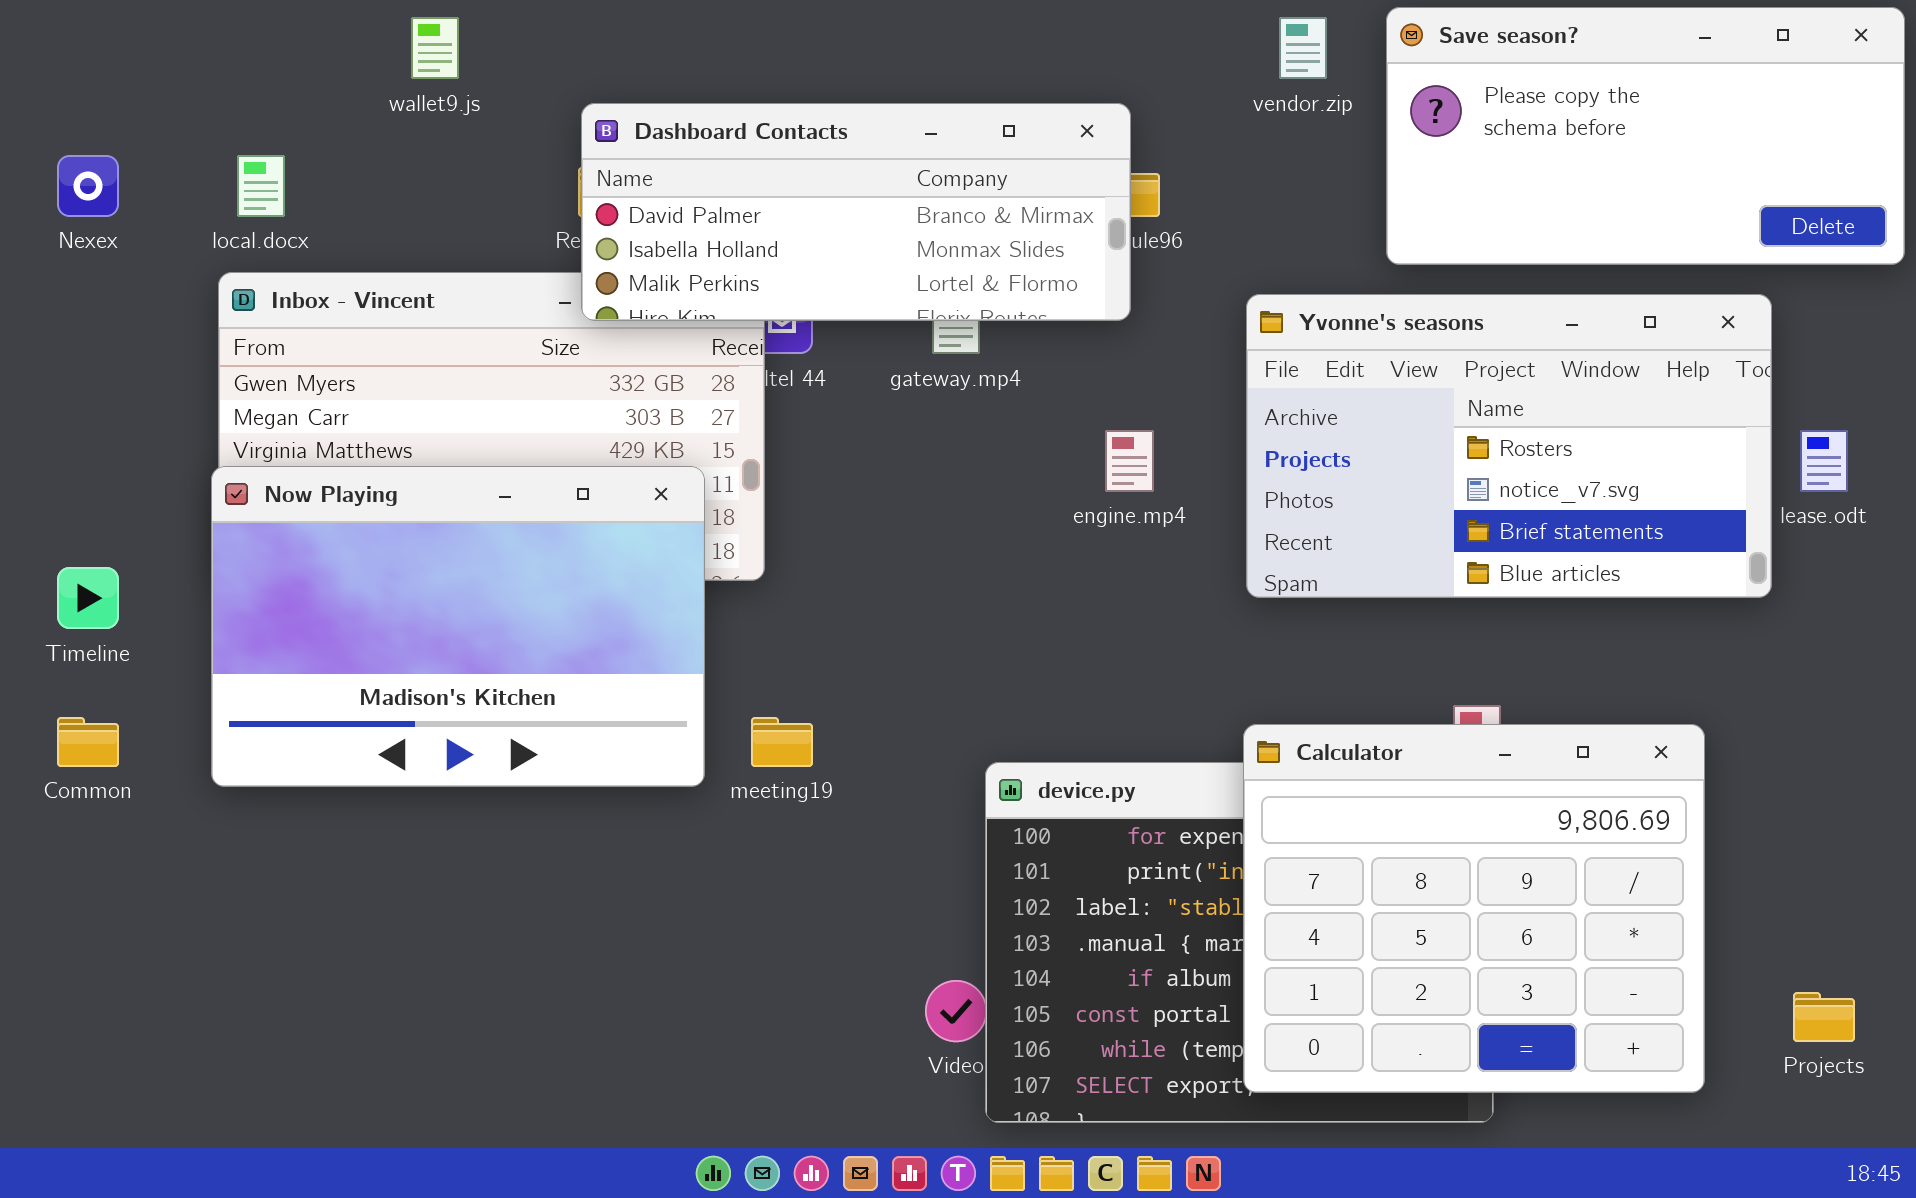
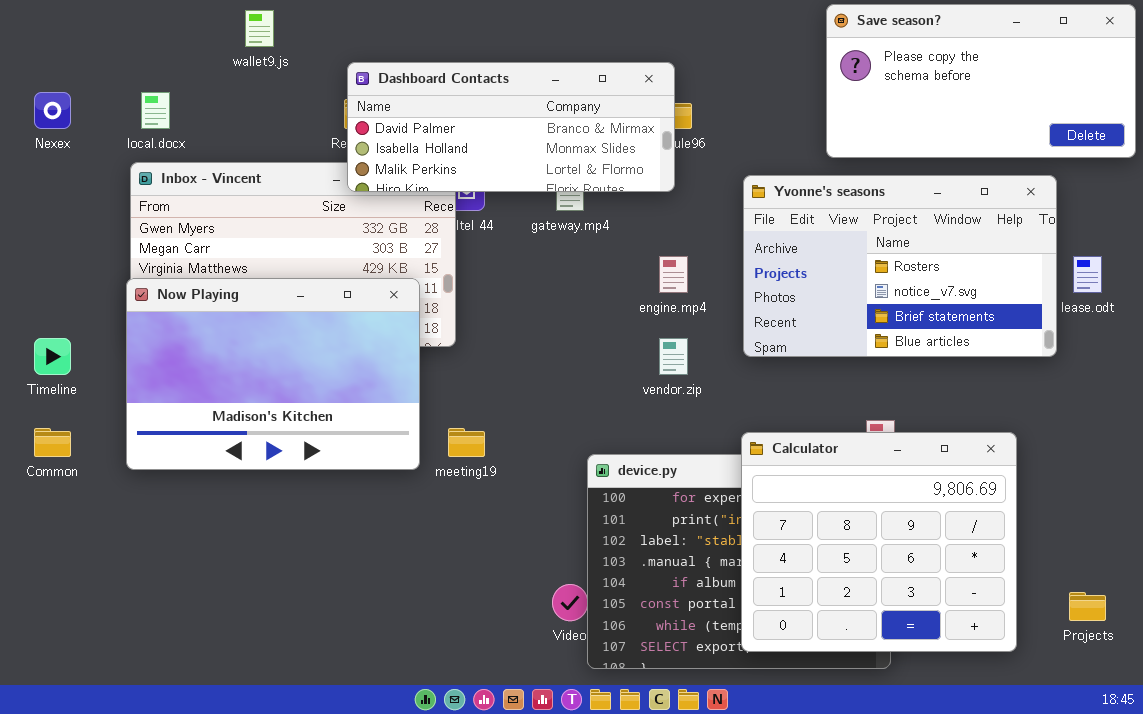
vendor.zip: [1279,17,1327,79] -> [659,338,688,375], moved

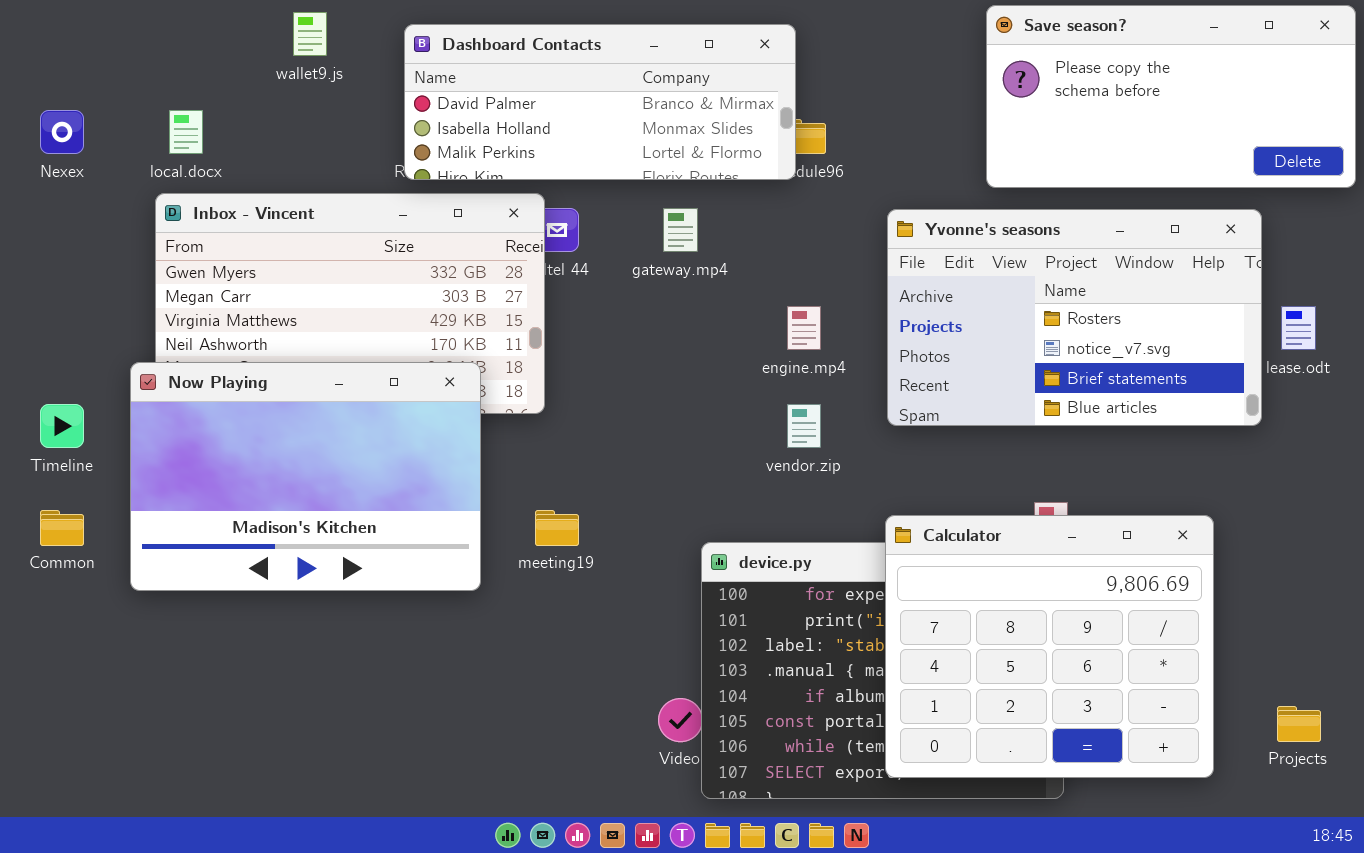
Dashboard Contacts: [347,62,675,192] -> [404,24,796,180], moved
Now Playing: [126,278,420,470] -> [130,362,481,591], moved

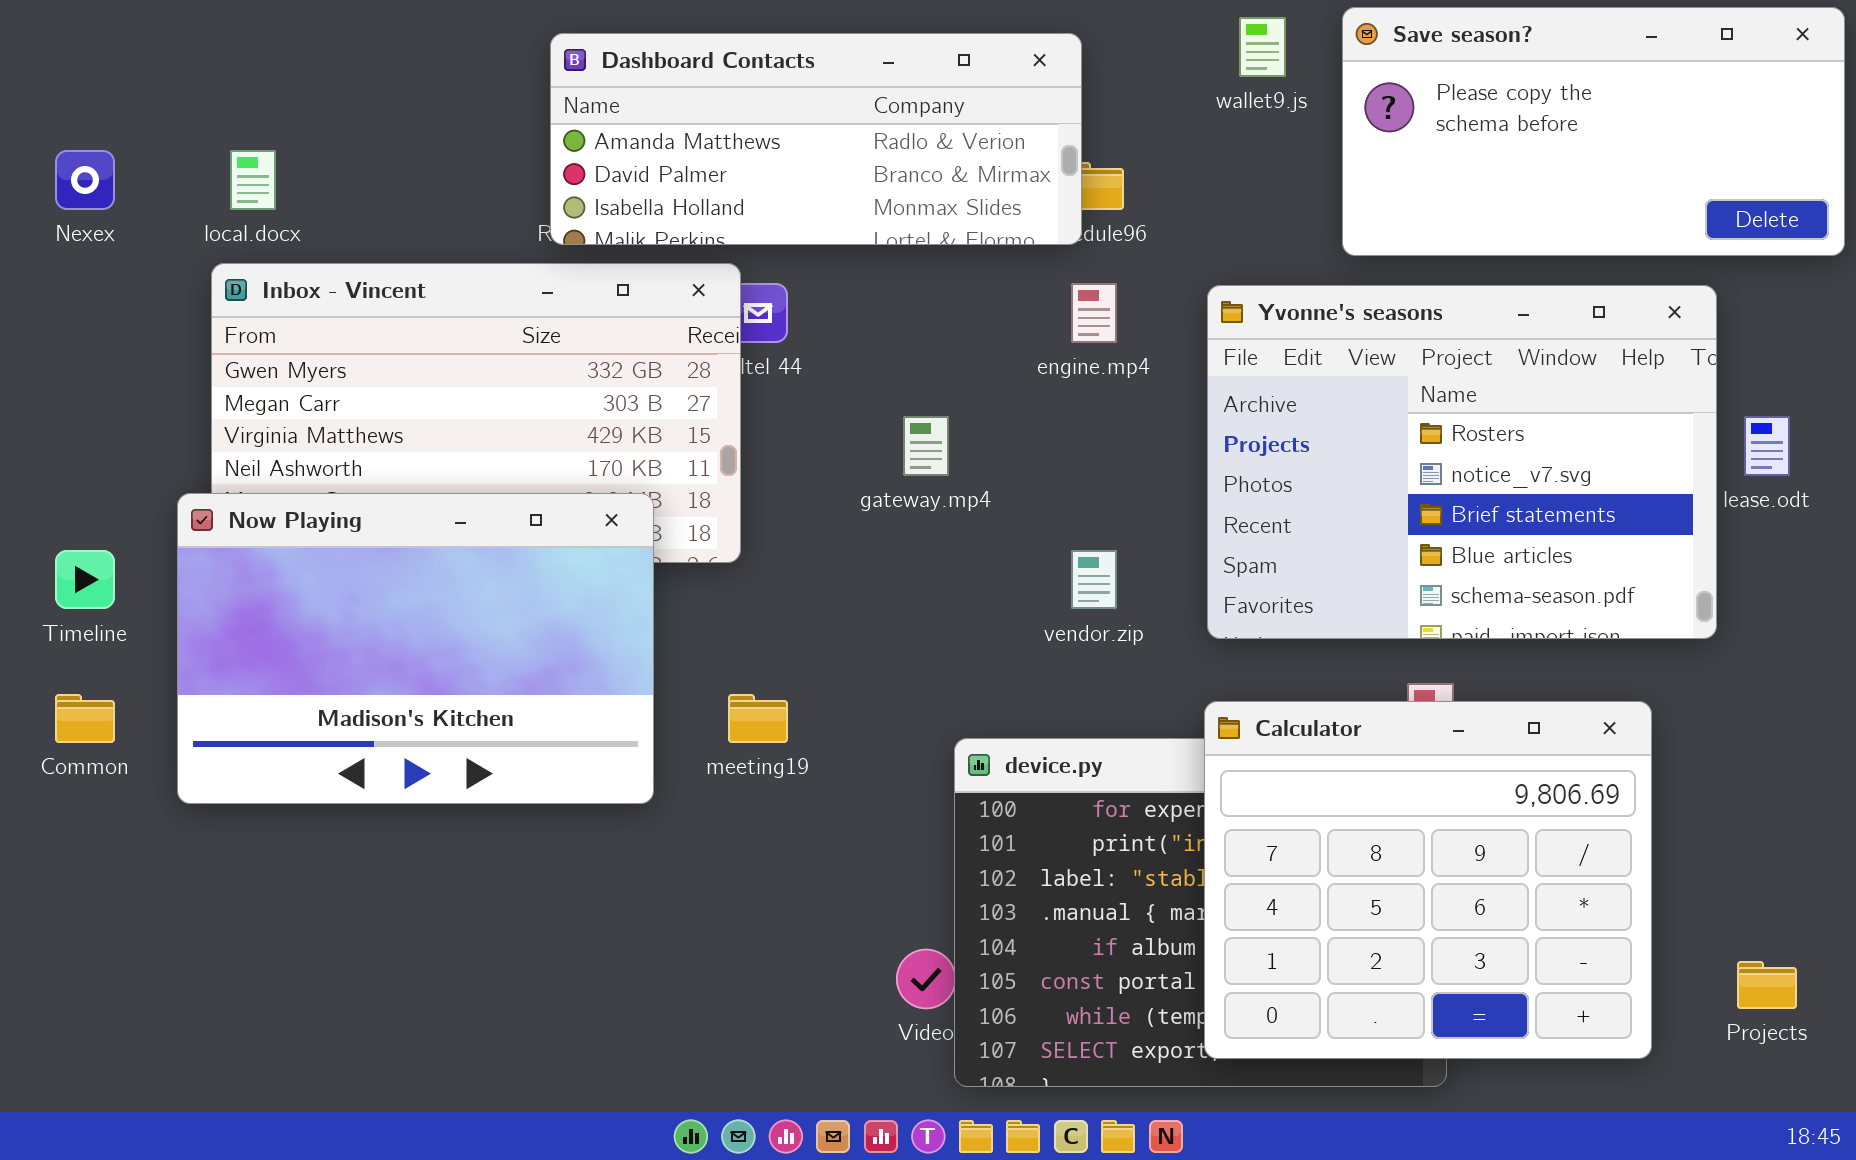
wallet9.js: [293,12,327,56] -> [1239,17,1286,77], moved
Dashboard Contacts: [404,24,796,180] -> [550,33,1082,245], scrolled up 1 row
gateway.mp4: [663,208,698,252] -> [903,416,949,476], moved
Yvonne's seasons: [887,209,1262,426] -> [1207,285,1717,639], resized
engine.mp4: [787,306,821,350] -> [1071,283,1117,343], moved

